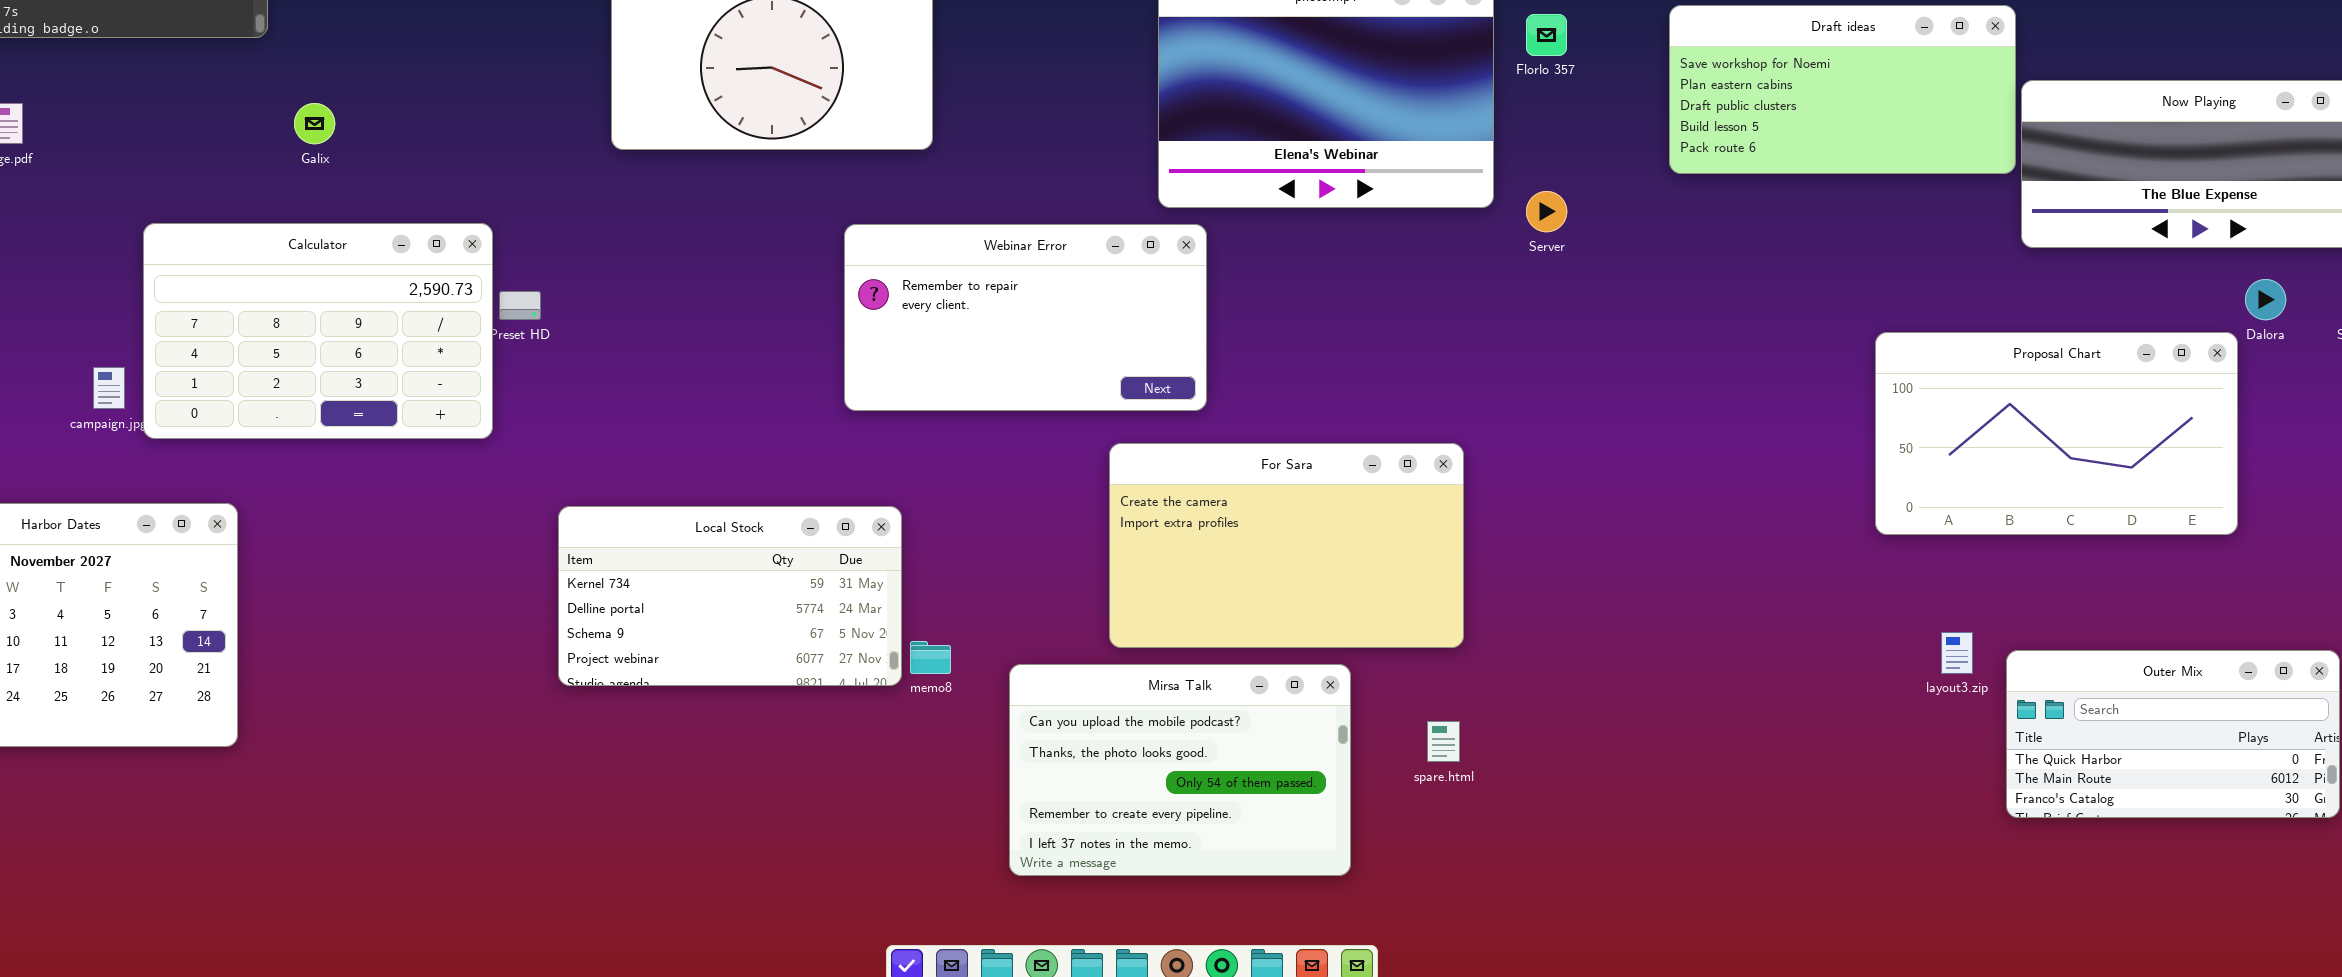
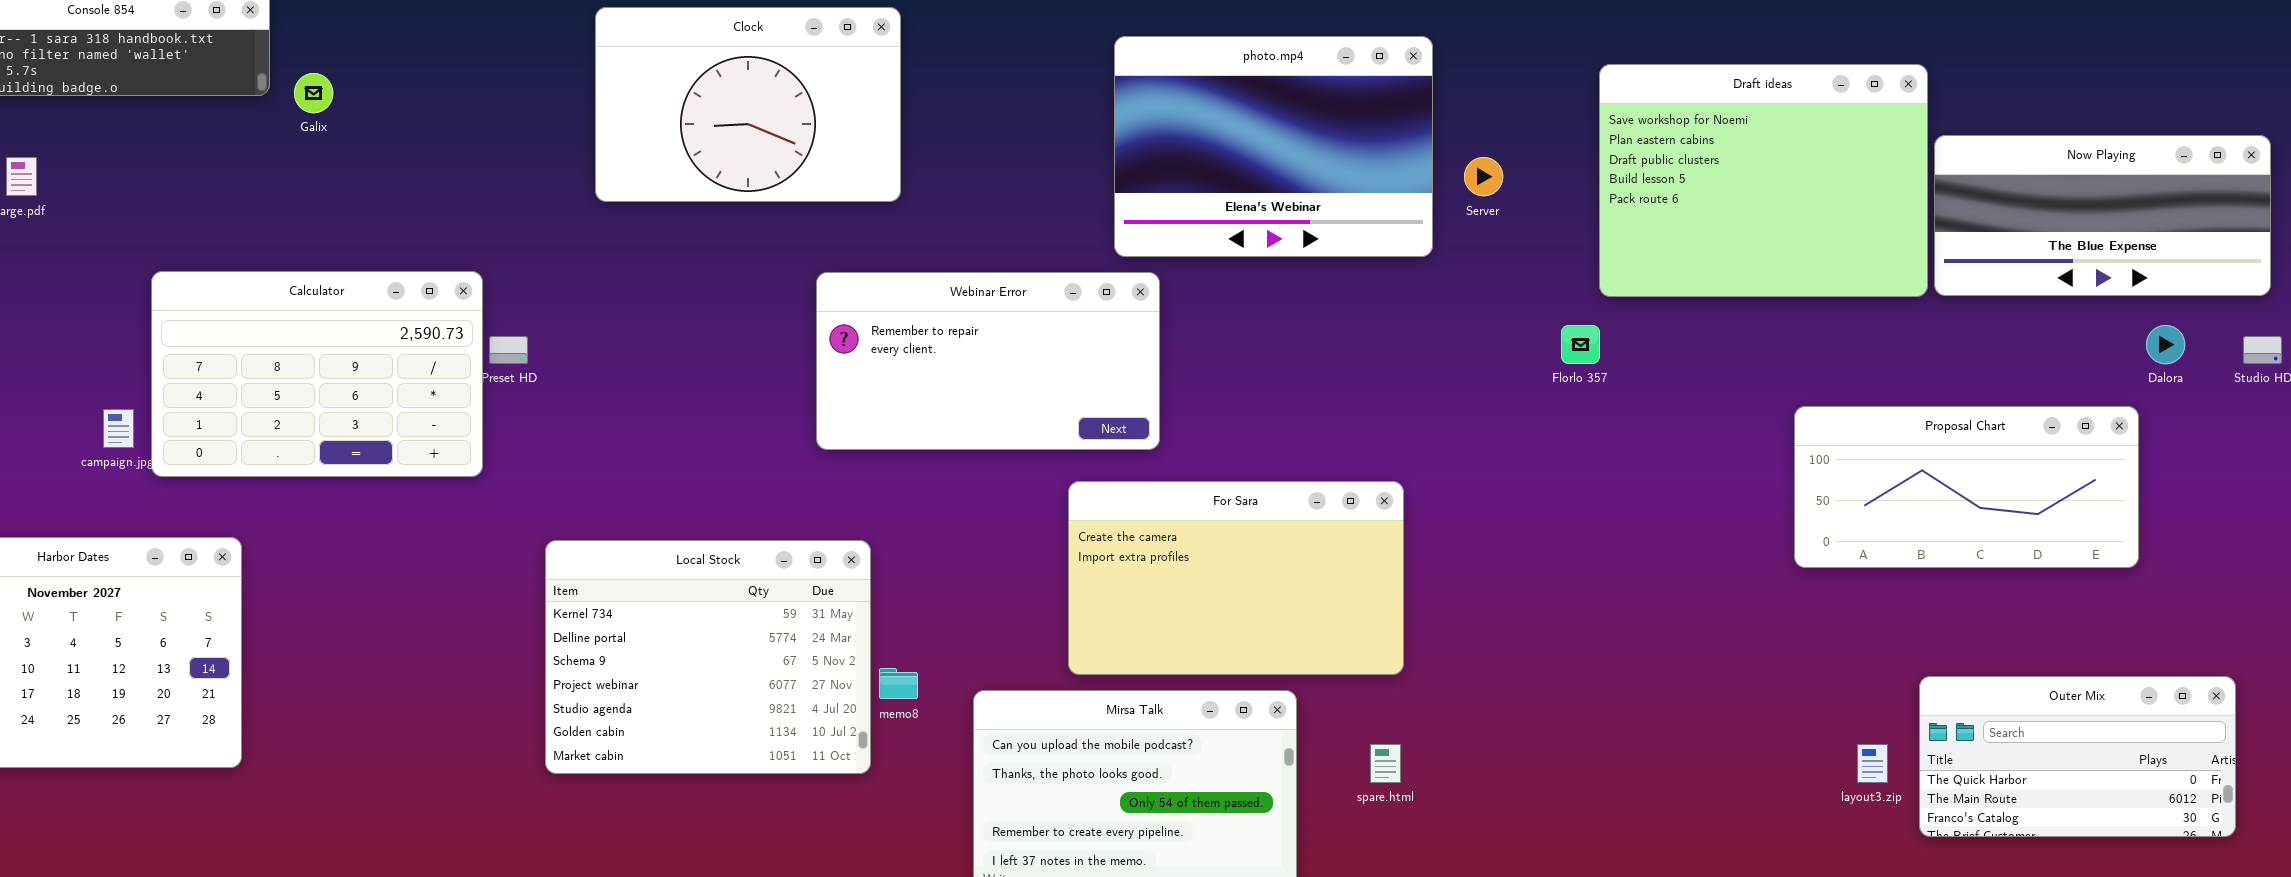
Draft ideas: [1669,5,2016,174] -> [1599,64,1928,297], resized
Florlo 357: [1526,14,1567,56] -> [1561,325,1600,364], moved
Galix: [294,103,335,144] -> [294,73,333,113], moved
Server: [1526,191,1567,232] -> [1464,157,1503,196], moved
Proposal Chart: [1875,332,2238,535] -> [1794,406,2139,568], resized
Local Stock: [558,506,902,686] -> [545,540,871,774], resized
layout3.zip: [1941,632,1973,674] -> [1857,744,1888,783], moved

